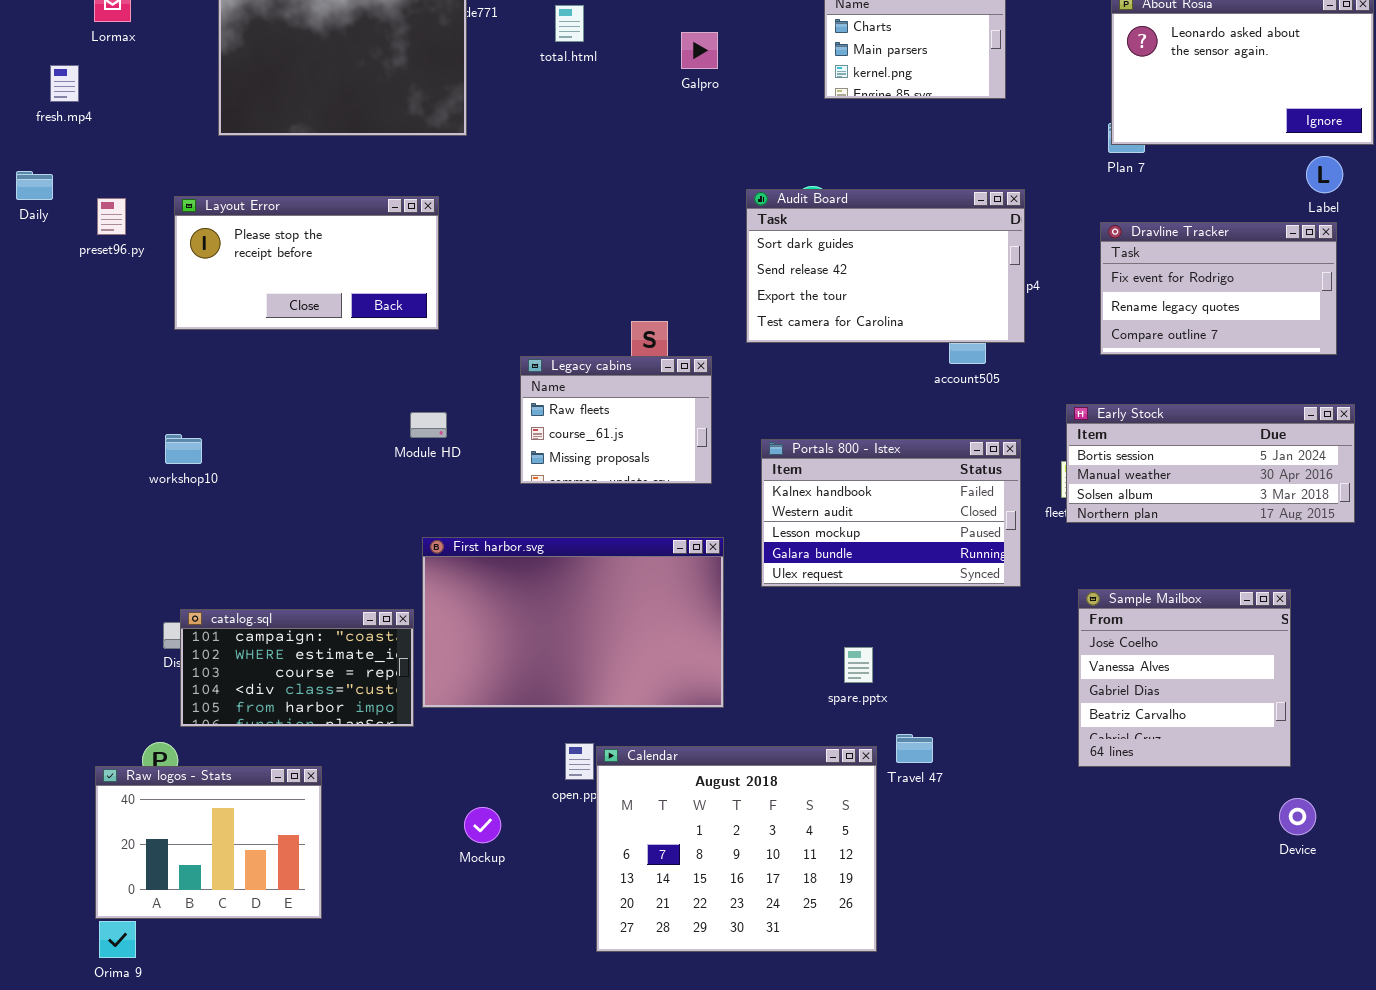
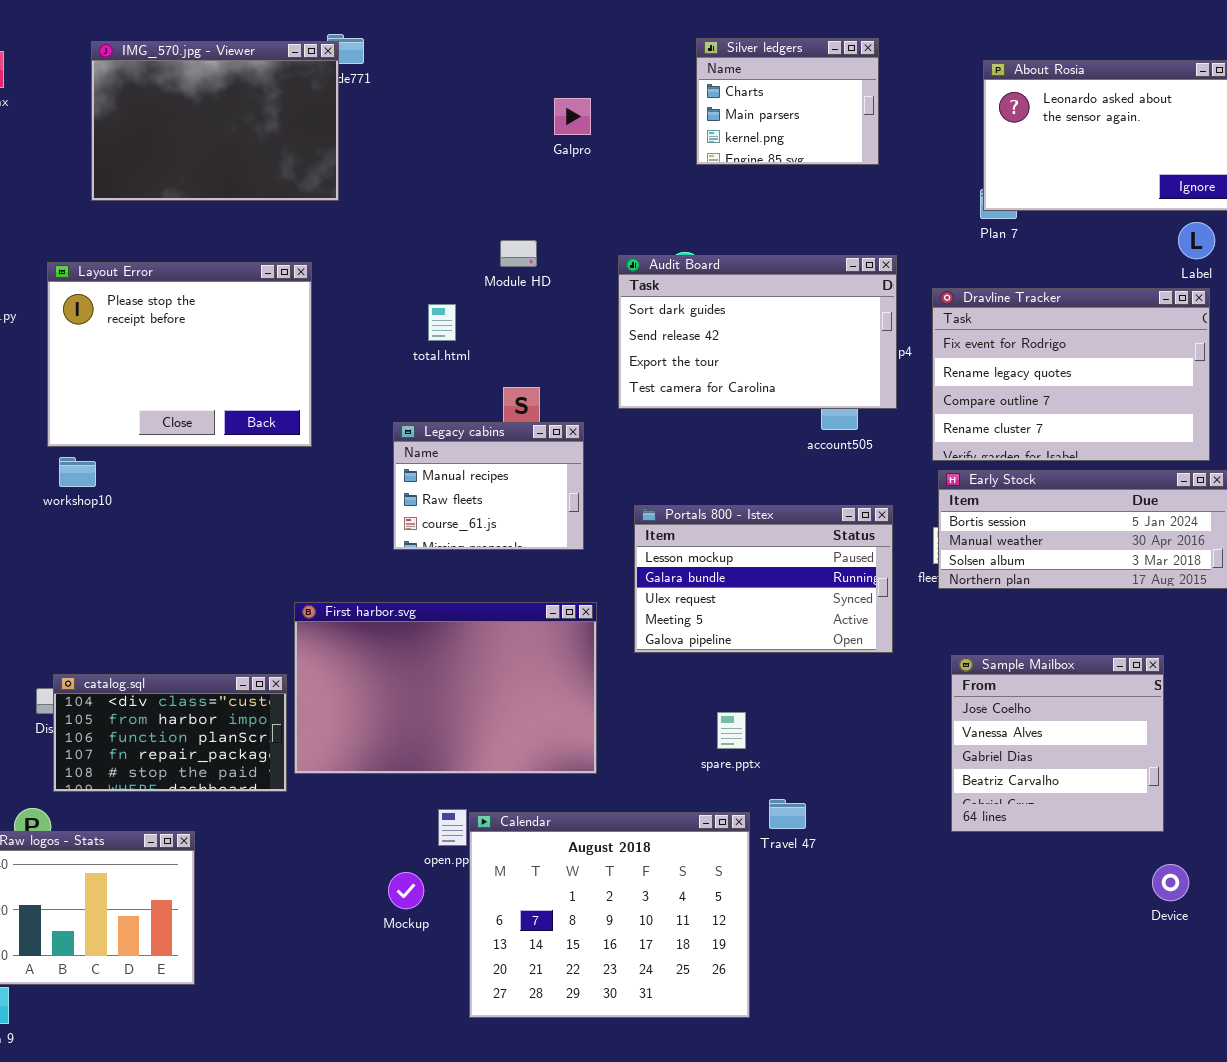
total.html: [555,5,584,42] -> [428,304,456,341], moved
Layout Error: [174,196,439,330] -> [47,262,312,447], resized
Dravline Tracker: [1100,222,1337,355] -> [932,288,1210,461], resized
Legacy cabins: [520,356,712,484] -> [393,422,584,550], scrolled up 1 row
Module HD: [410,412,447,438] -> [500,240,537,267], moved
workshop10: [165,434,202,464] -> [59,457,96,487], moved
Portals 800 - Istex: [761,439,1021,587] -> [634,505,893,653], scrolled down 2 rows
catalog.sql: [180,609,414,727] -> [53,674,287,792], scrolled down 3 rows
Mockup: [464,807,501,843] -> [388,872,424,909], moved

